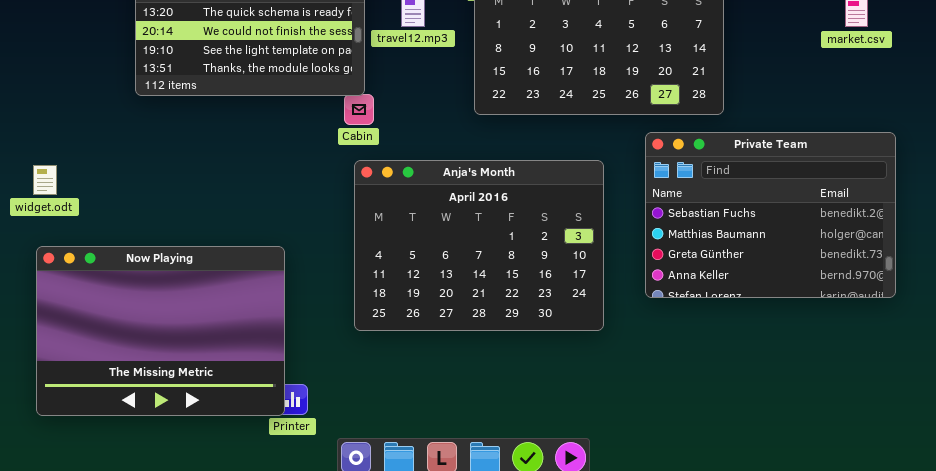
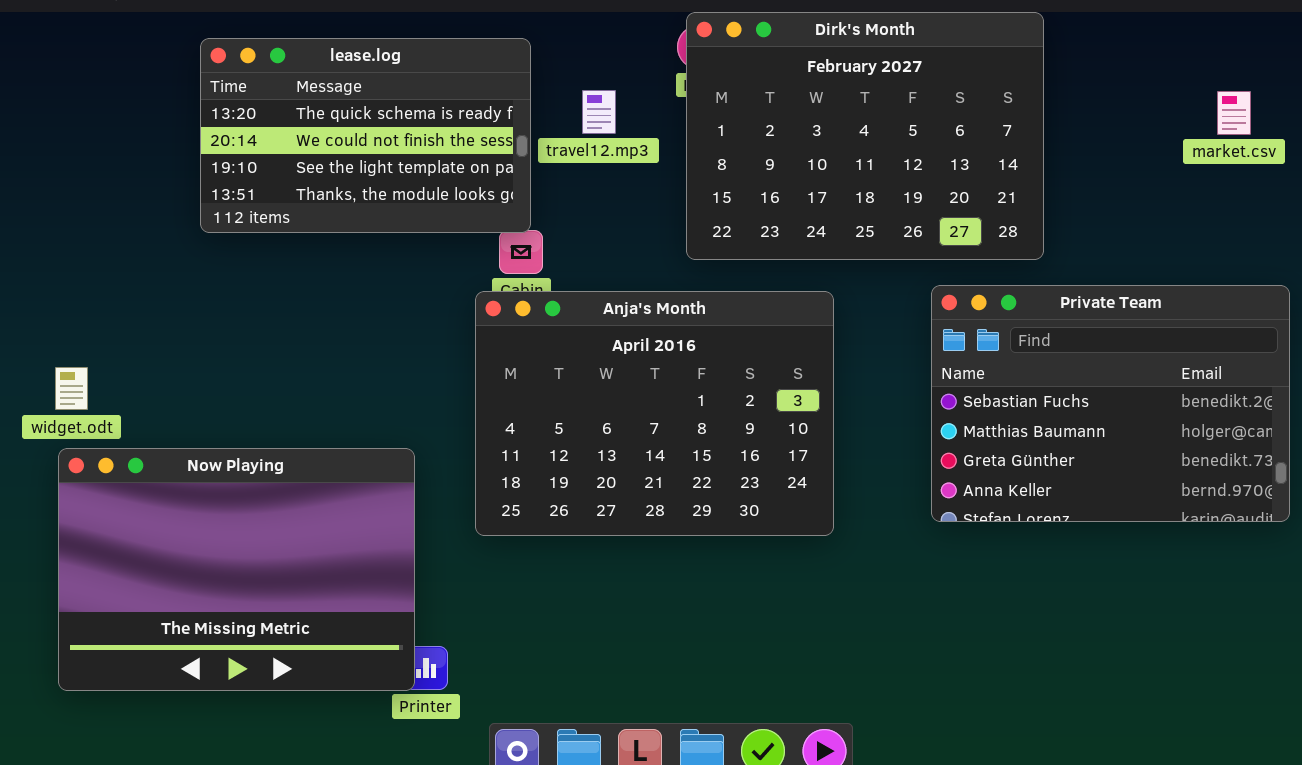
Anja's Month: [354,160,604,331] -> [475,291,834,536], moved
widget.odt: [33,165,57,195] -> [55,367,88,410], moved

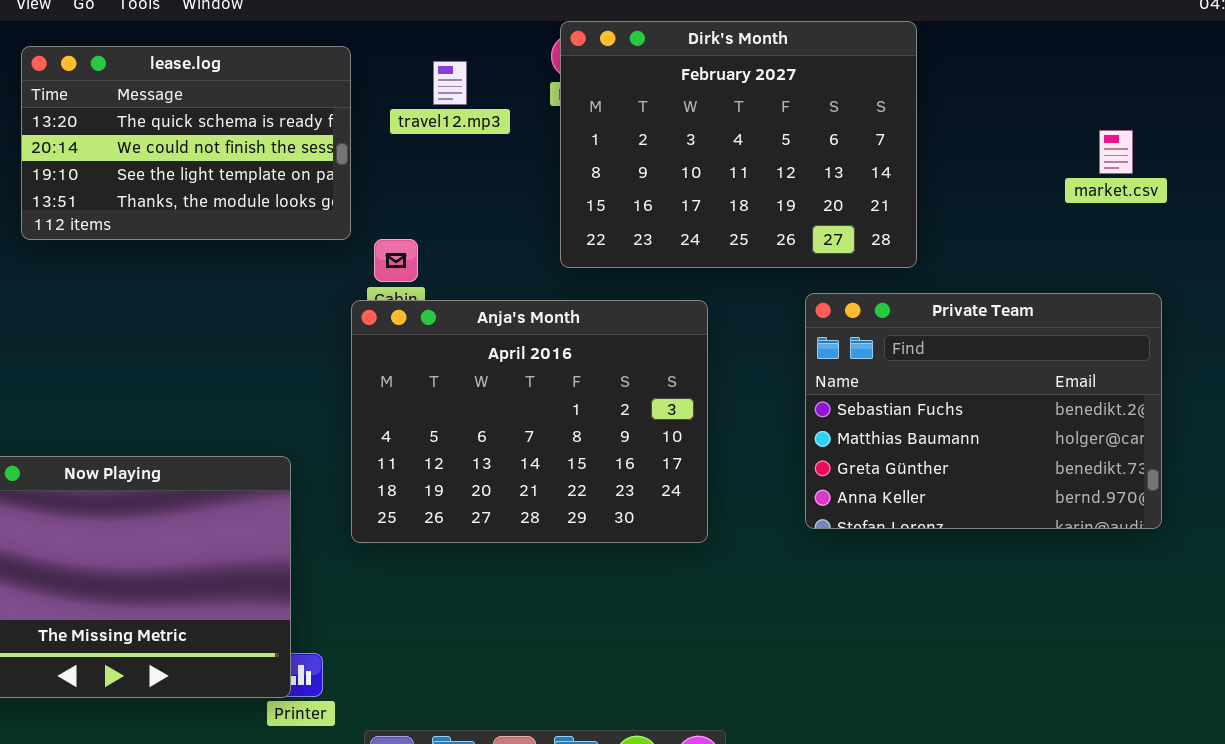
lease.log: [200,38,531,233] -> [21,46,351,240], moved
travel12.mp3: [582,90,616,134] -> [433,61,467,105], moved
market.csv: [1217,91,1251,135] -> [1099,130,1133,174], moved

